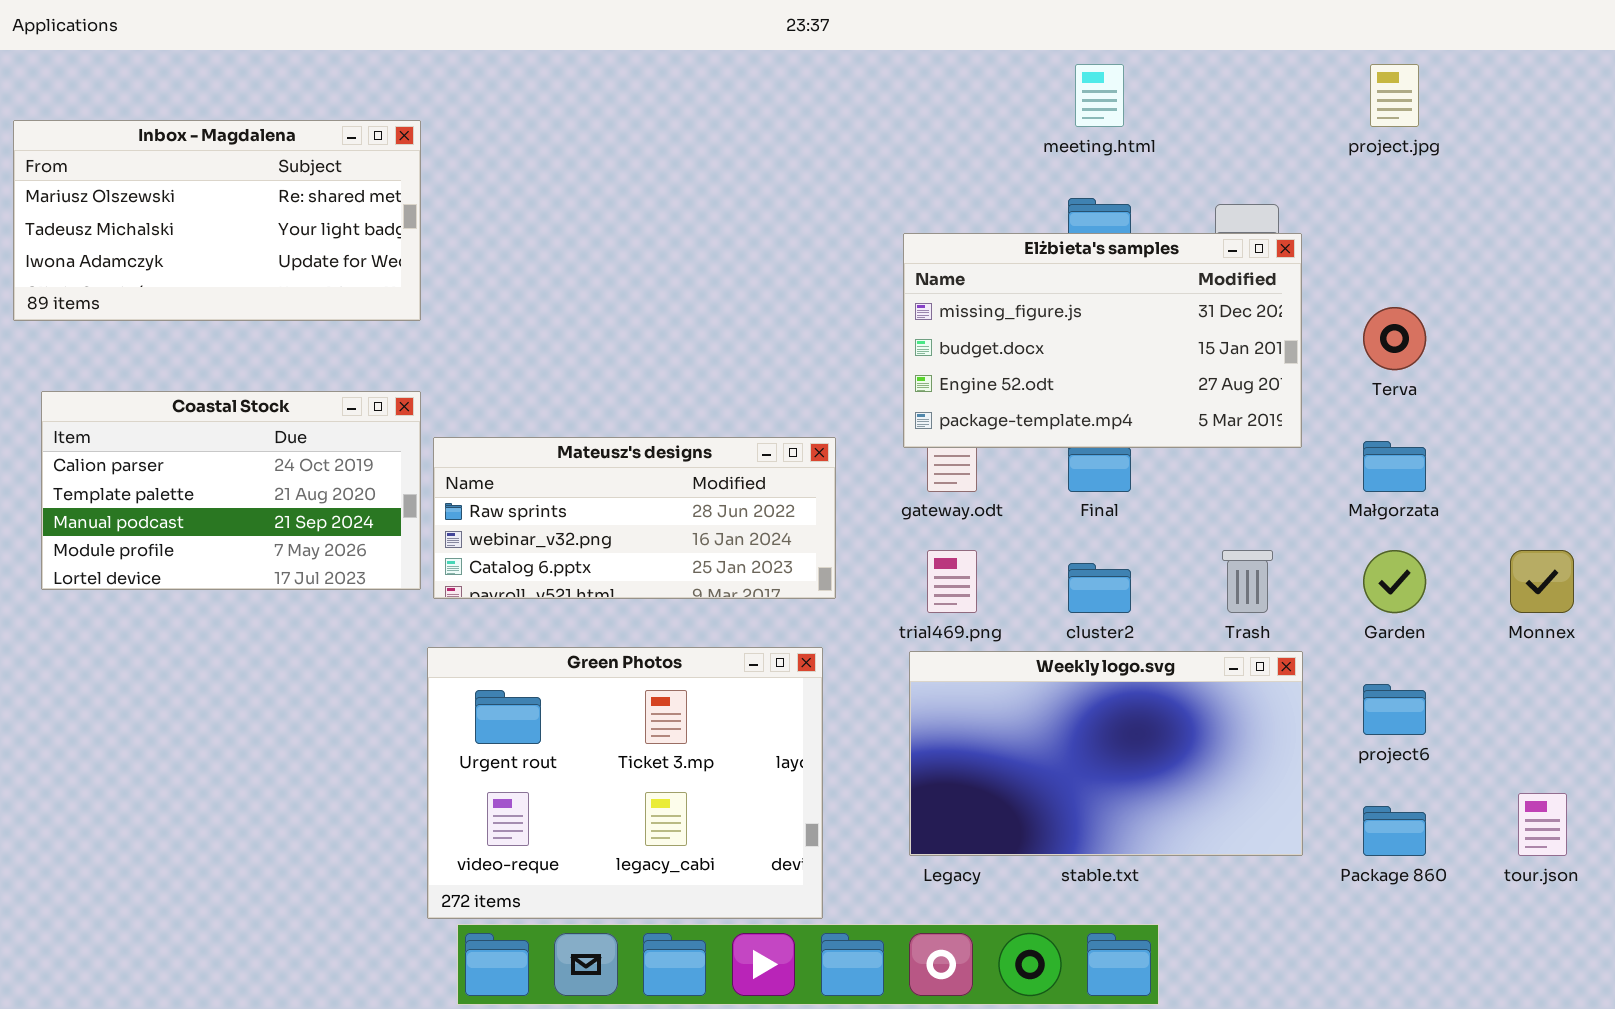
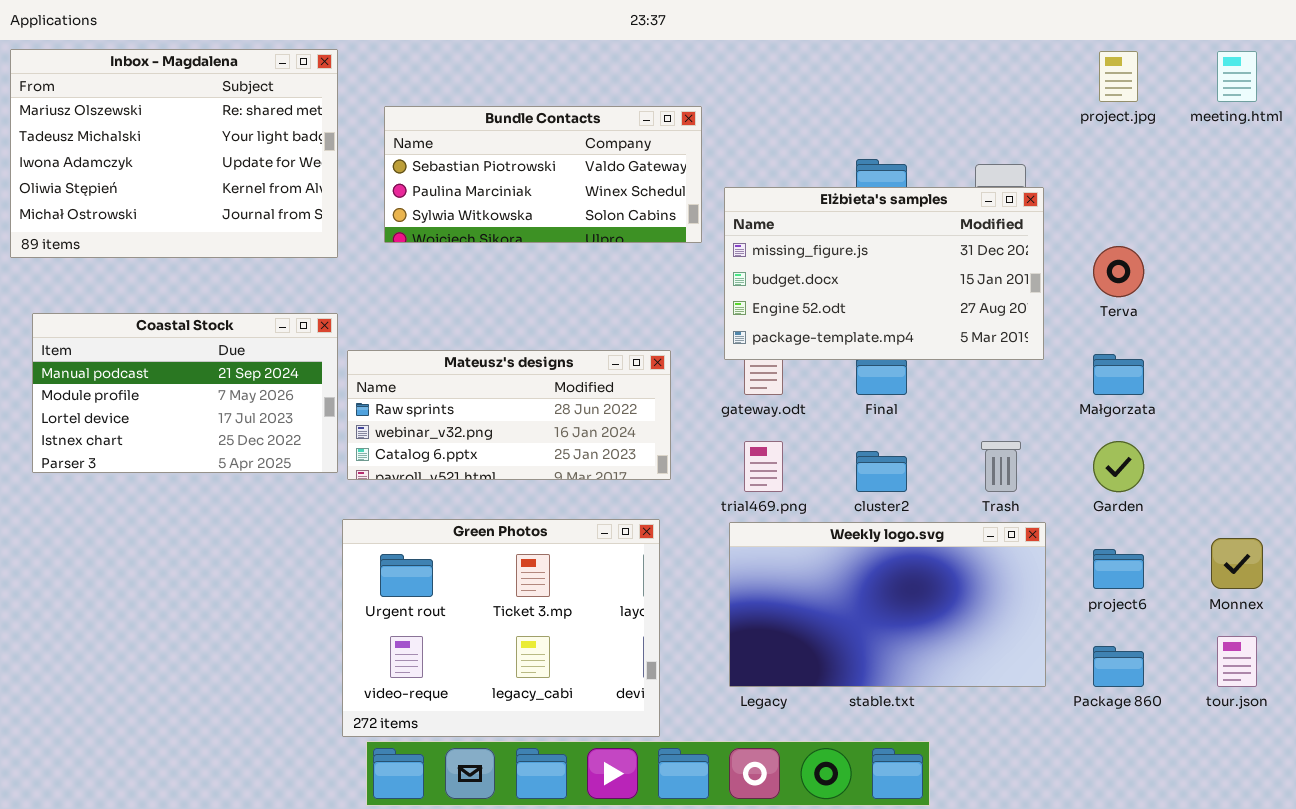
meeting.html: [1075,64,1124,127] -> [1217,51,1257,102], moved
Inbox - Magdalena: [13,120,421,321] -> [10,49,338,258], resized
Bundle Contacts: none -> [384,106,702,243], opened
Coastal Stock: [41,391,421,590] -> [32,313,338,473], scrolled down 2 rows
Monnex: [1510,550,1574,613] -> [1211,538,1263,589], moved

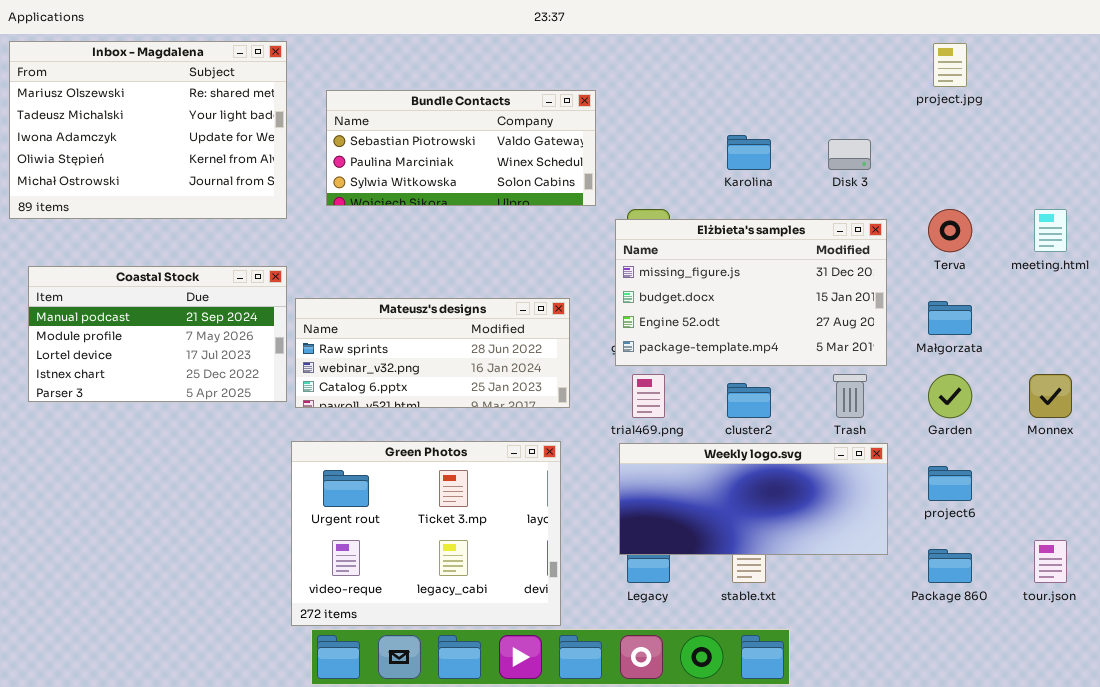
meeting.html: [1217,51,1257,102] -> [1034,209,1067,252], moved
Elżbieta's samples: [724,187,1044,360] -> [615,219,887,366], moved
Weekly logo.svg: [729,522,1046,687] -> [619,443,888,555], resized
Monnex: [1211,538,1263,589] -> [1029,374,1072,418], moved

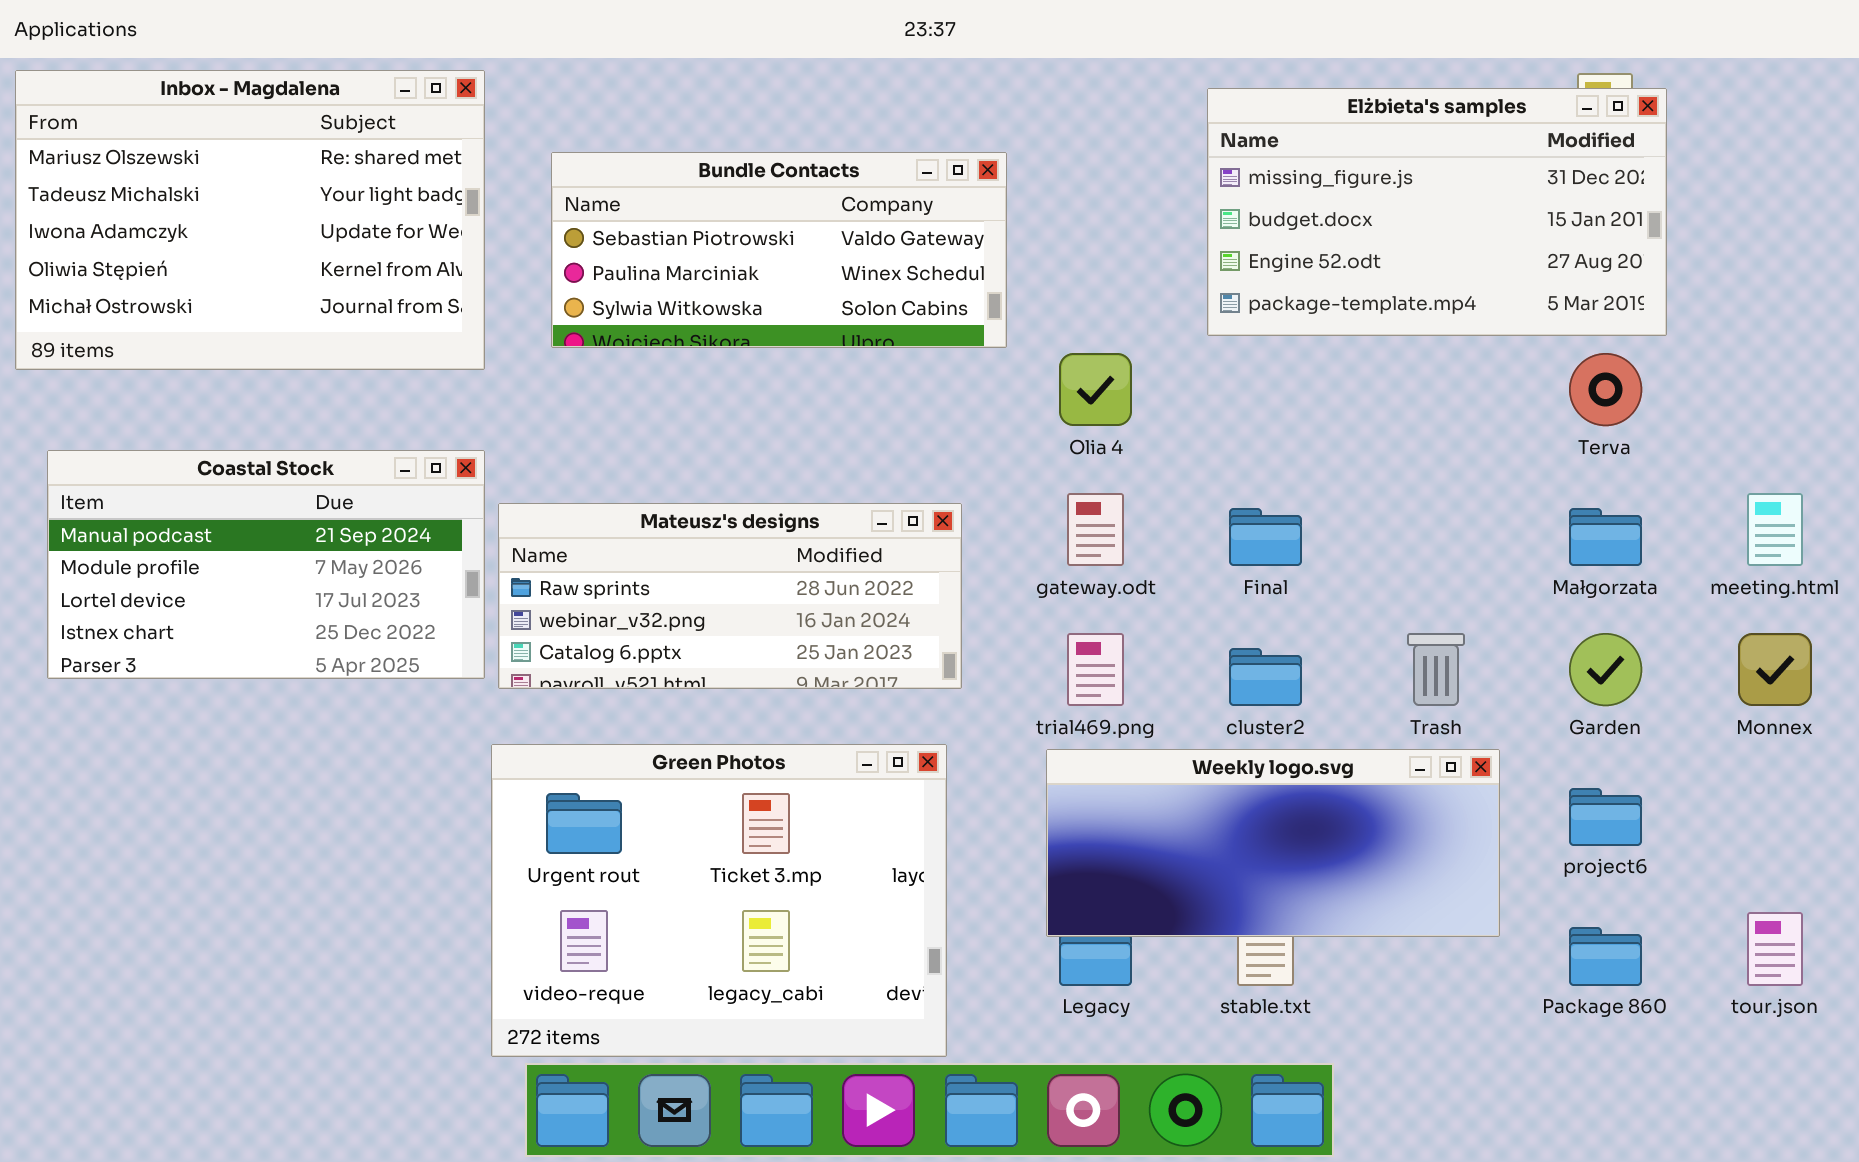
meeting.html: [1034,209,1067,252] -> [1747,493,1803,566], moved
Elżbieta's samples: [615,219,887,366] -> [1207,88,1667,336], moved

